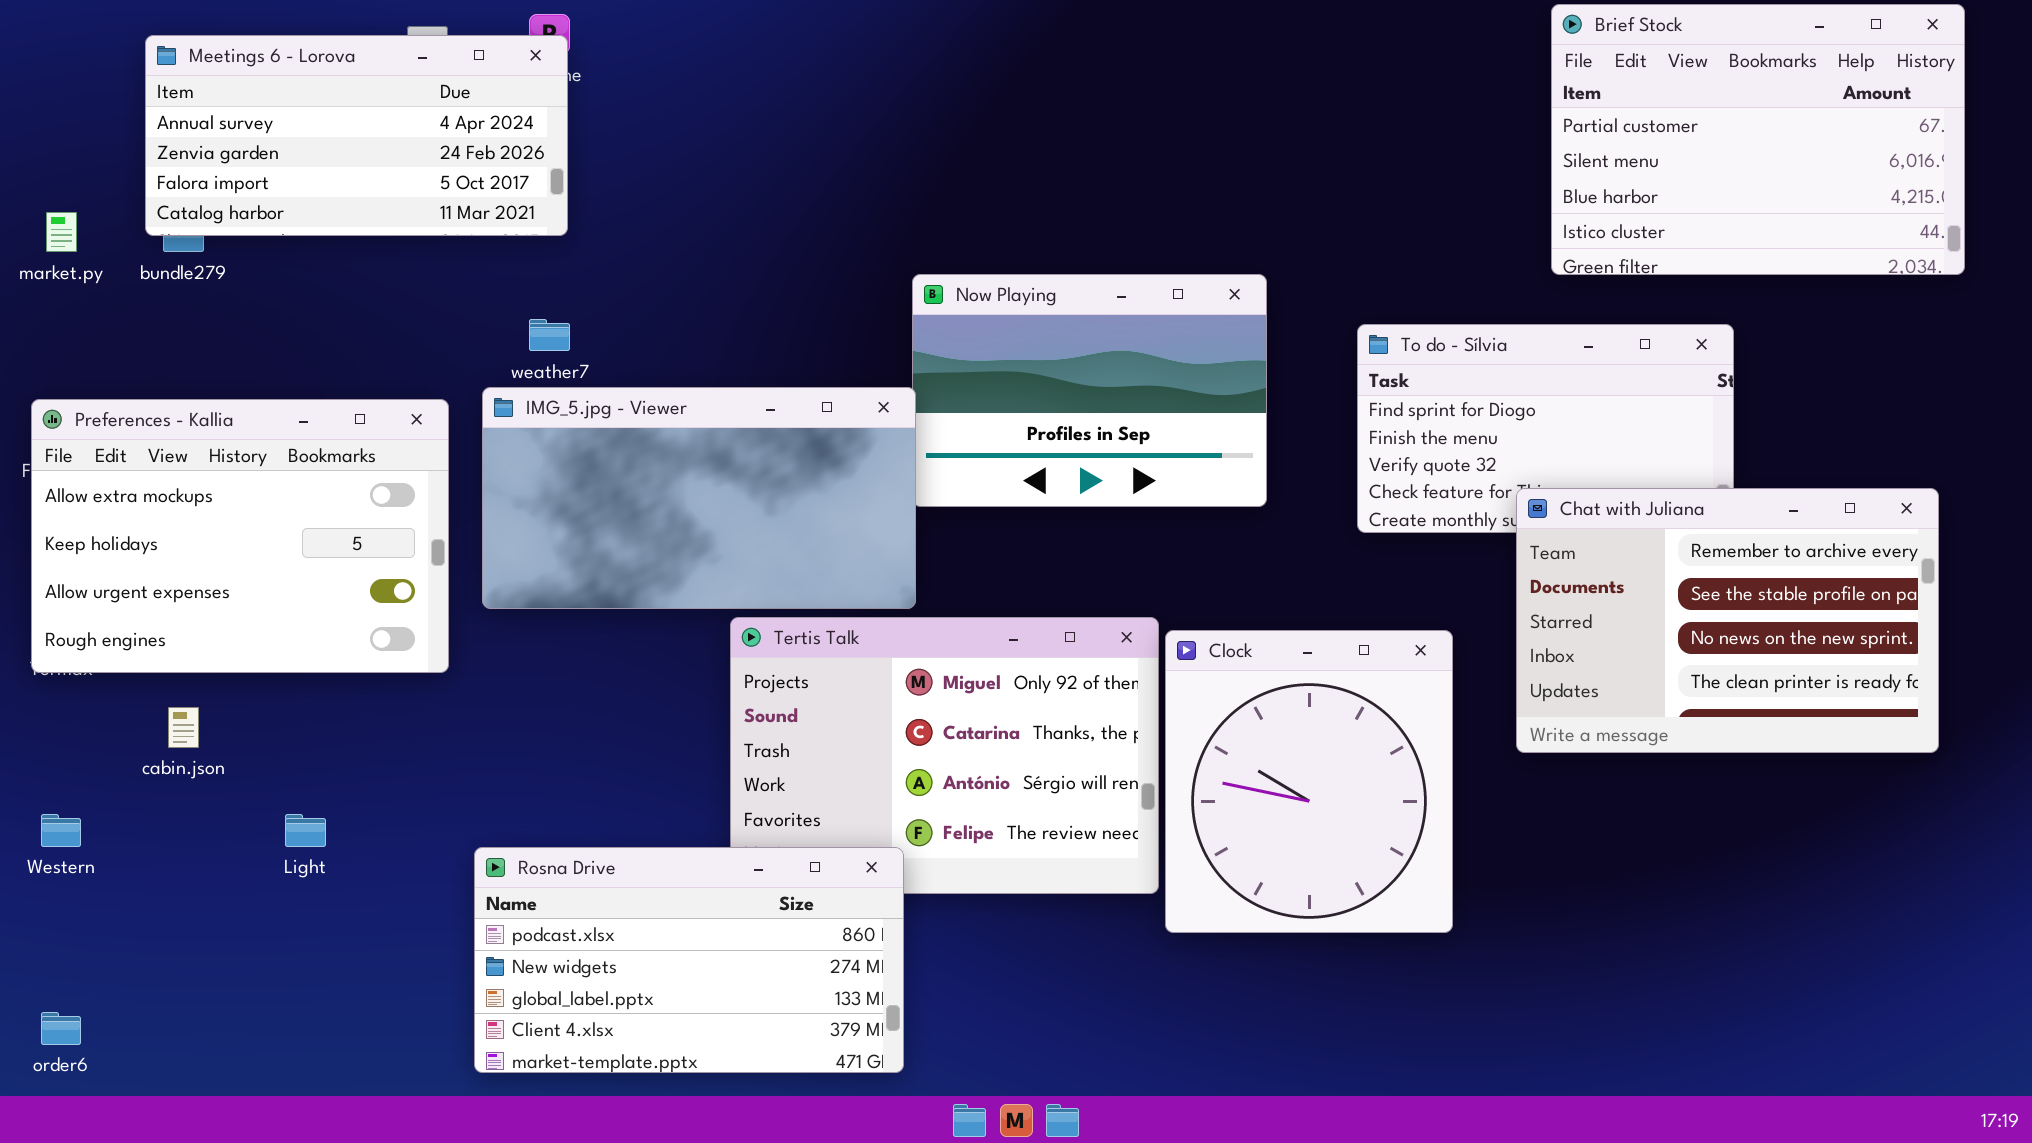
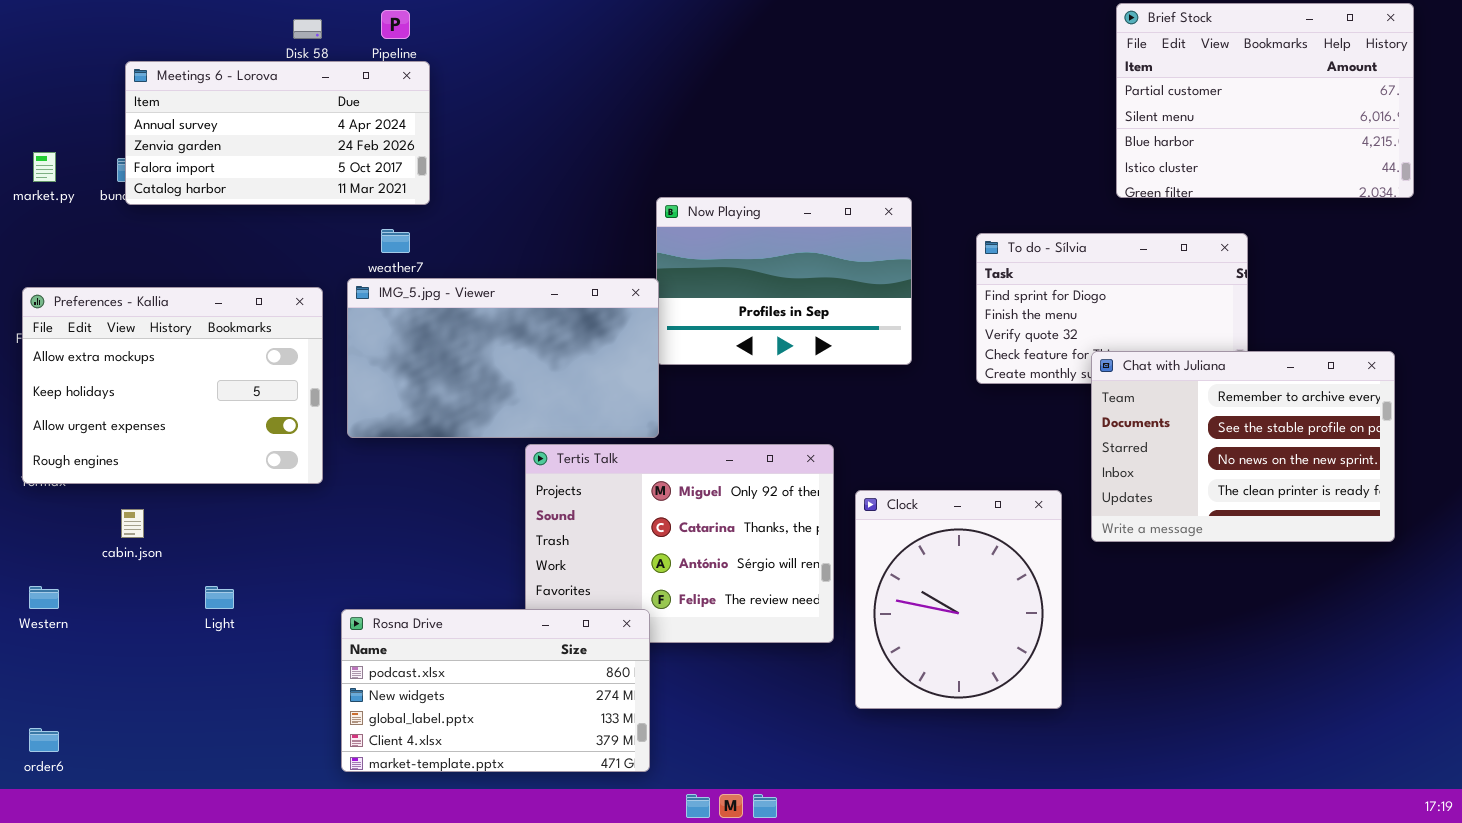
Meetings 6 - Lorova: [145,35,568,236] -> [125,61,430,205], moved
Clock: [1165,630,1453,933] -> [855,490,1062,709], moved

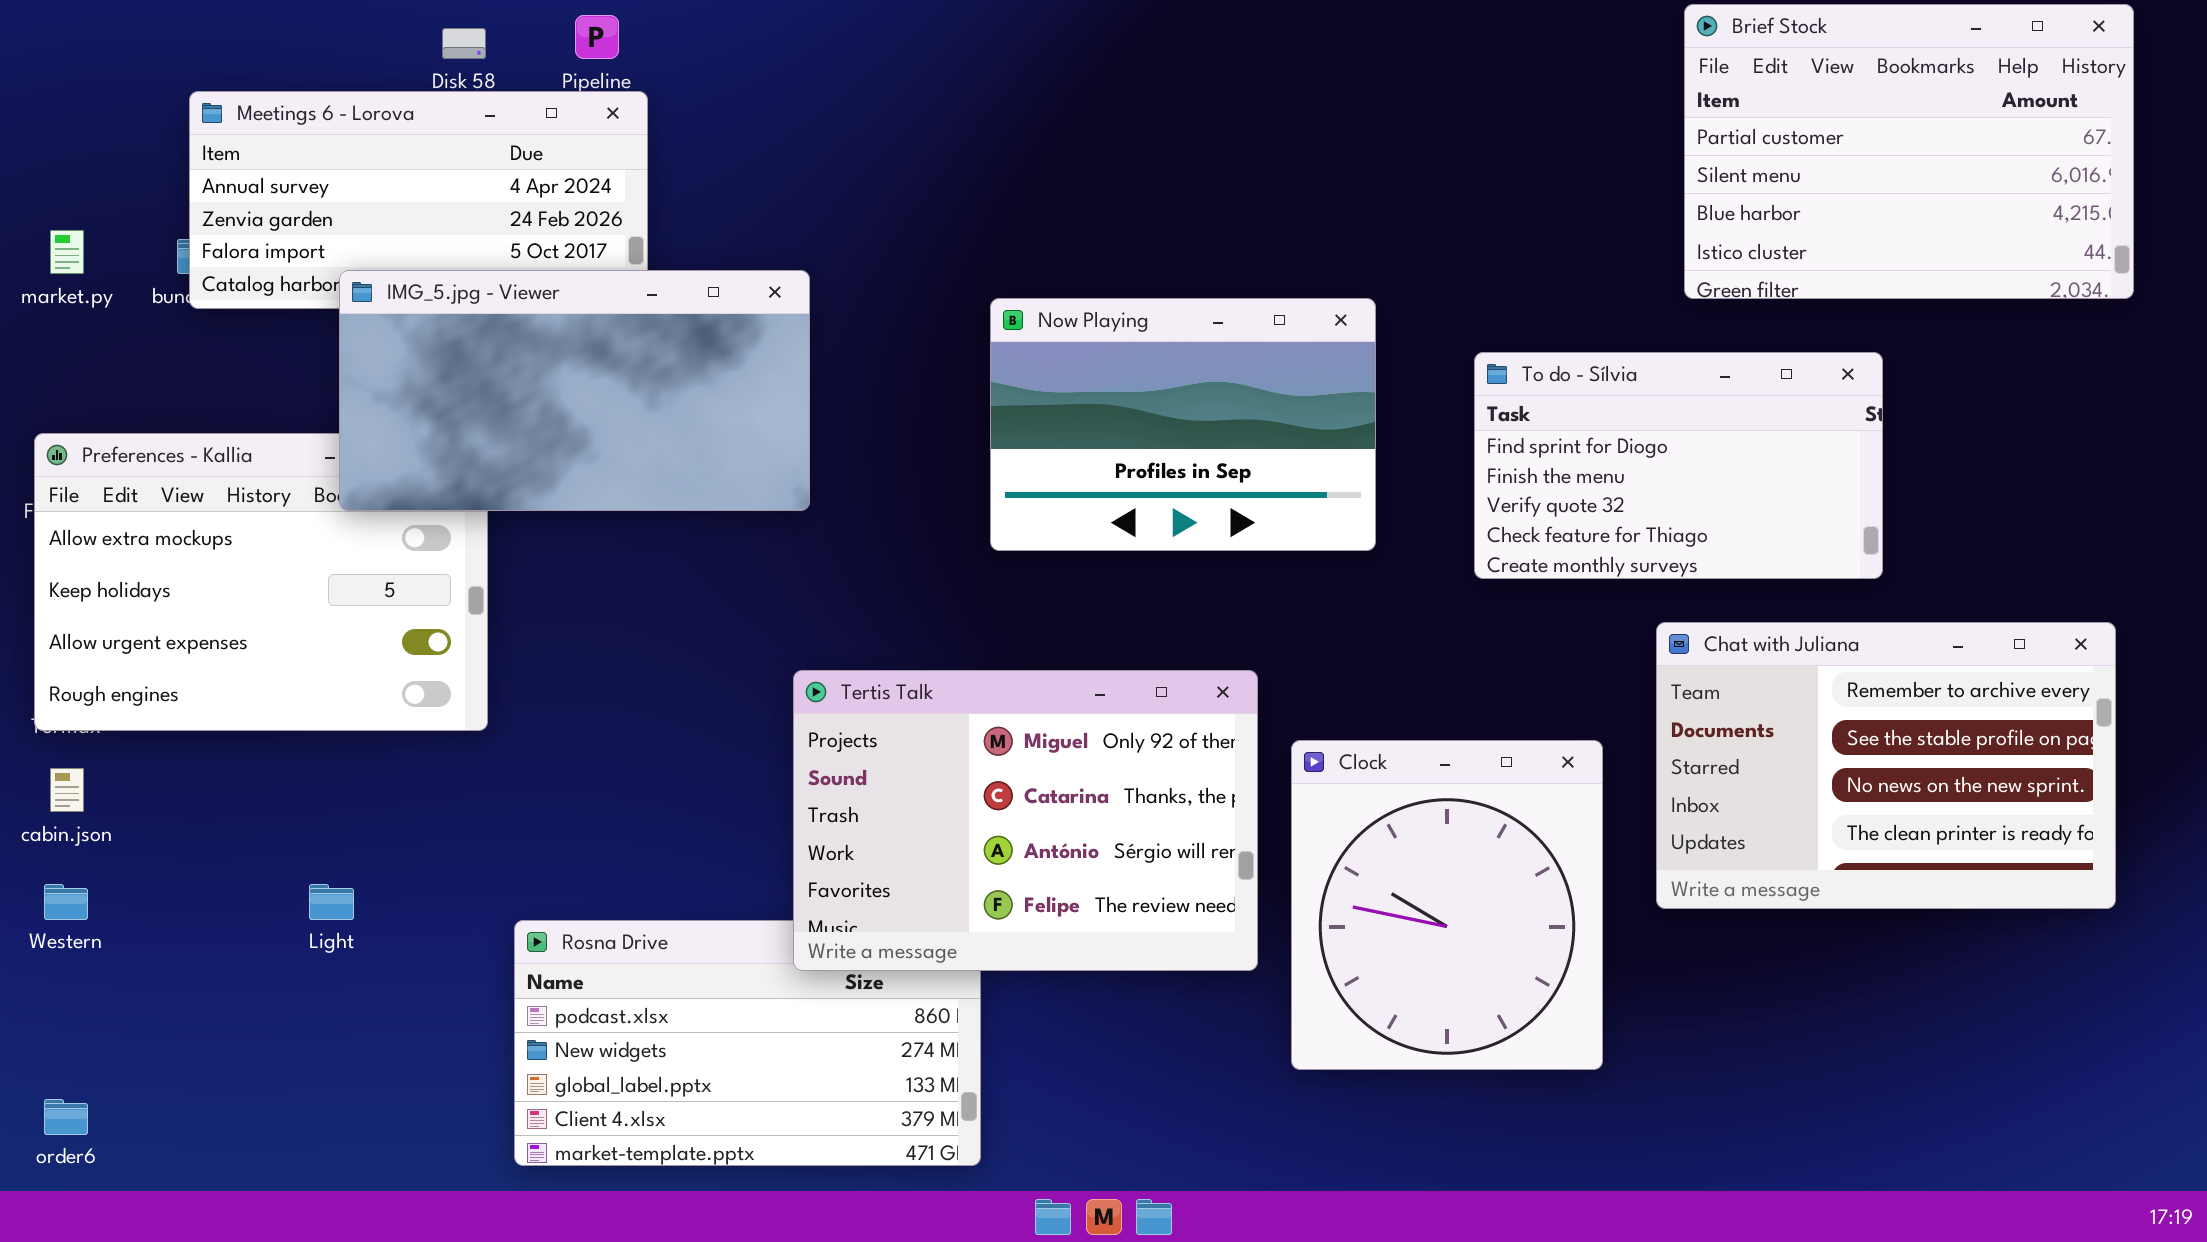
IMG_5.jpg - Viewer: [347,278,659,438] -> [339,270,810,511], moved
Chat with Juliana: [1091,351,1395,542] -> [1656,622,2116,909], moved
Tertis Talk: [525,444,834,643] -> [793,670,1258,971], raised
cabin.json: [121,509,144,538] -> [50,768,84,812], moved

